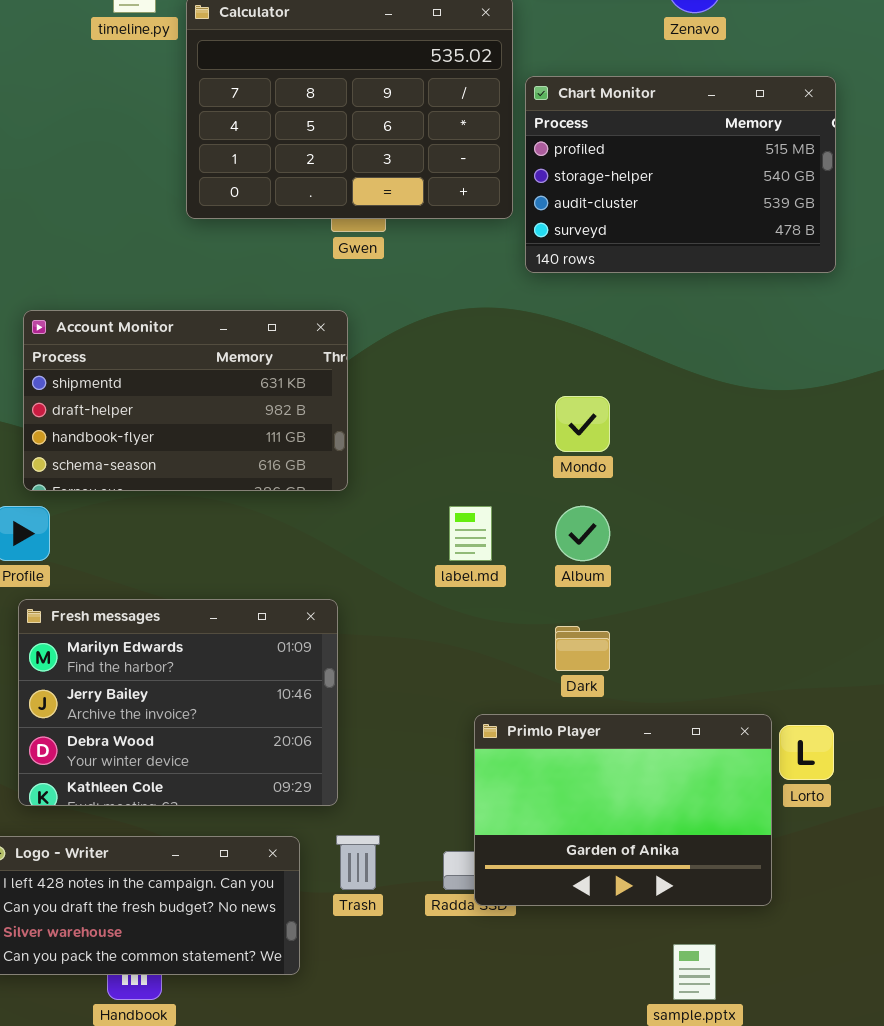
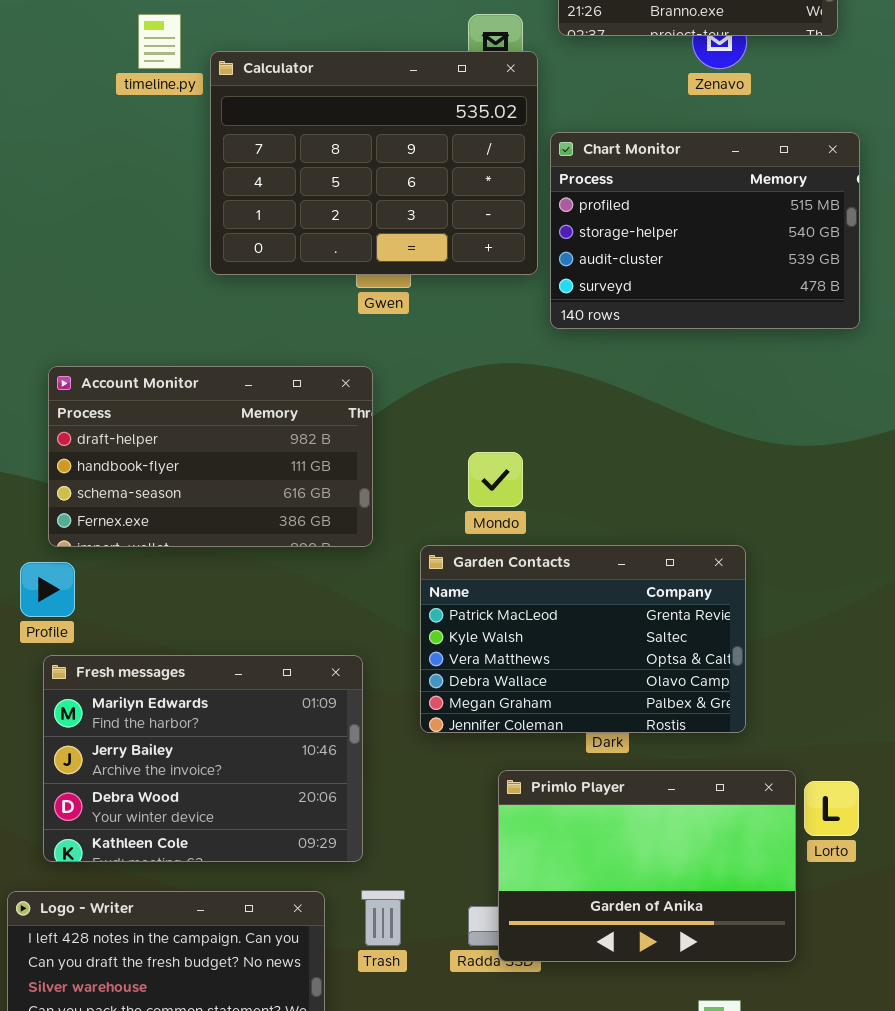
Account Monitor: [23,310,348,491] -> [48,366,373,547], scrolled down 1 row
Mondo: [555,396,610,452] -> [468,452,523,507], moved
Garden Contacts: none -> [420,545,746,733], opened

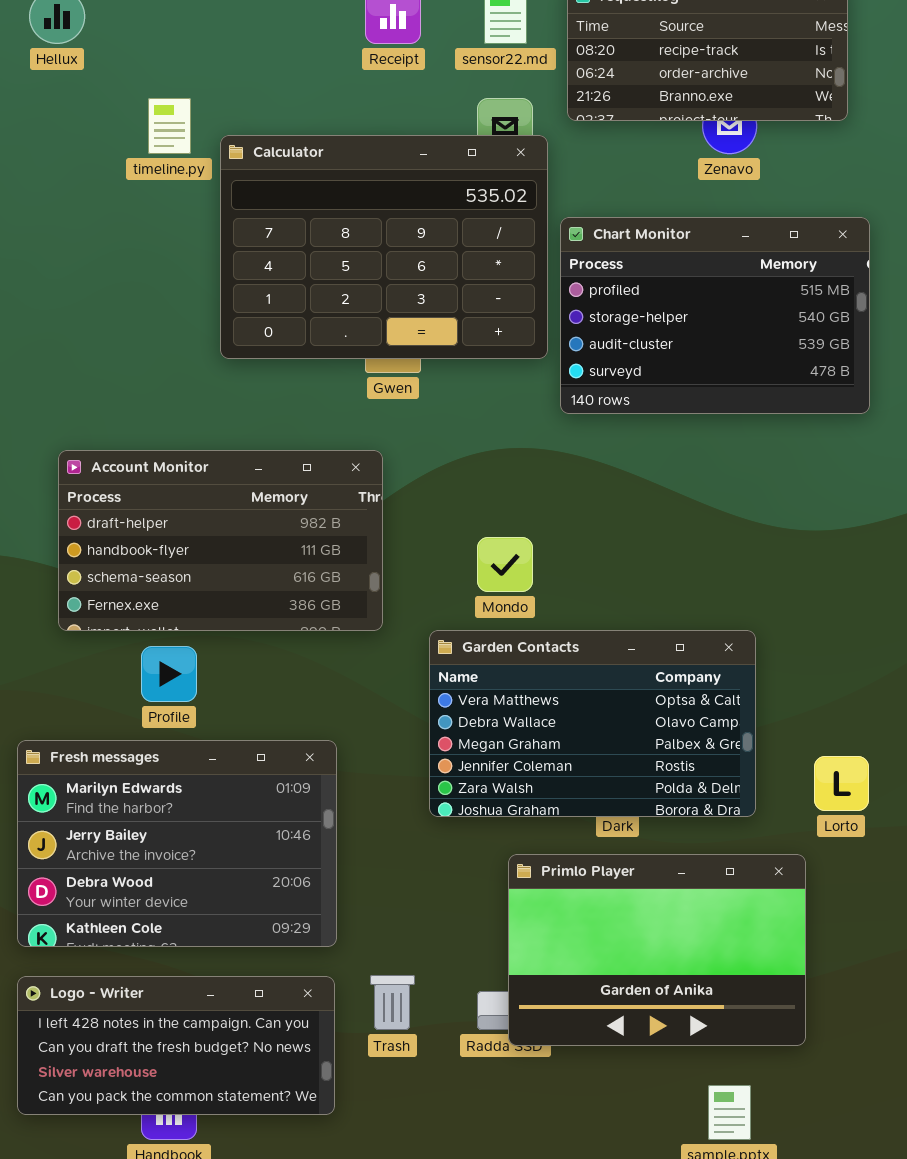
Garden Contacts: [420,545,746,733] -> [429,630,756,817], scrolled down 2 rows
Profile: [20,562,75,617] -> [141,646,197,702], moved
Fresh messages: [43,655,363,862] -> [17,740,337,947], moved
Lorto: [804,781,859,836] -> [814,756,869,811], moved

